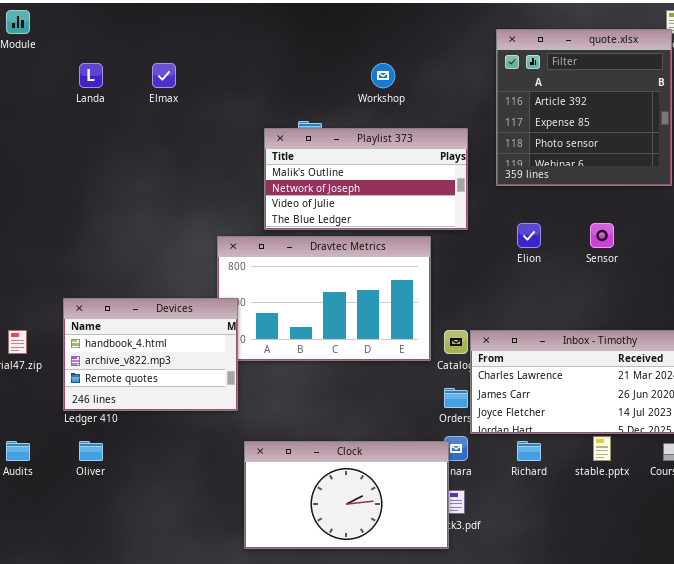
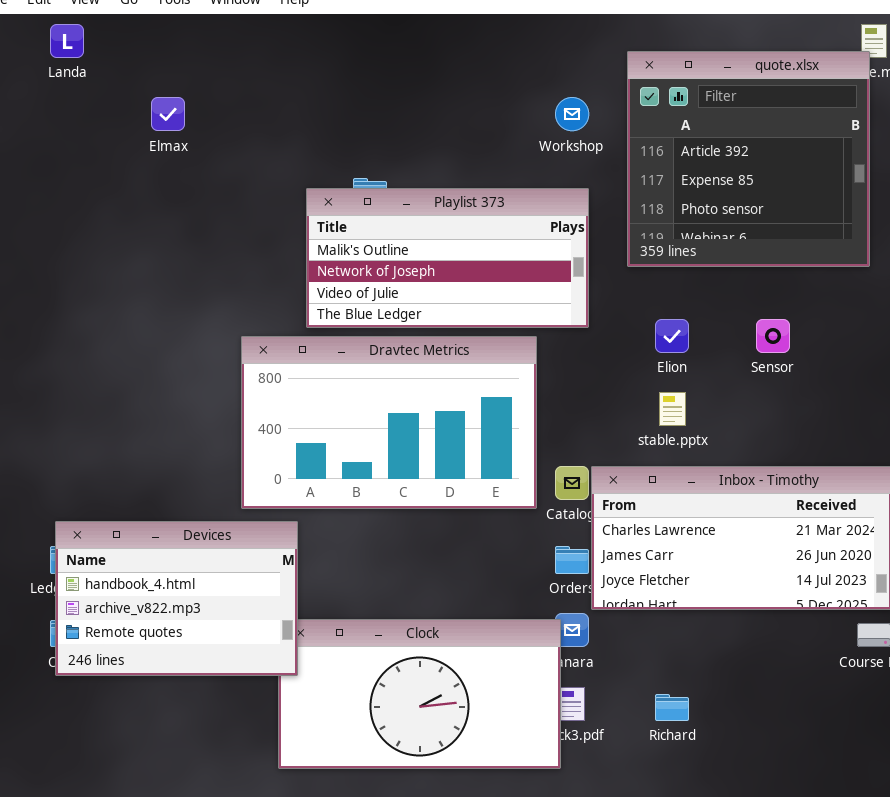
Landa: [79,63,103,88] -> [50,24,84,58], moved
Workshop: [371,63,395,88] -> [555,97,589,131], moved
Devices: [63,298,238,411] -> [55,521,298,676], moved
stable.pptx: [593,436,611,461] -> [659,392,686,426], moved
Richard: [517,441,541,461] -> [655,694,689,721], moved

